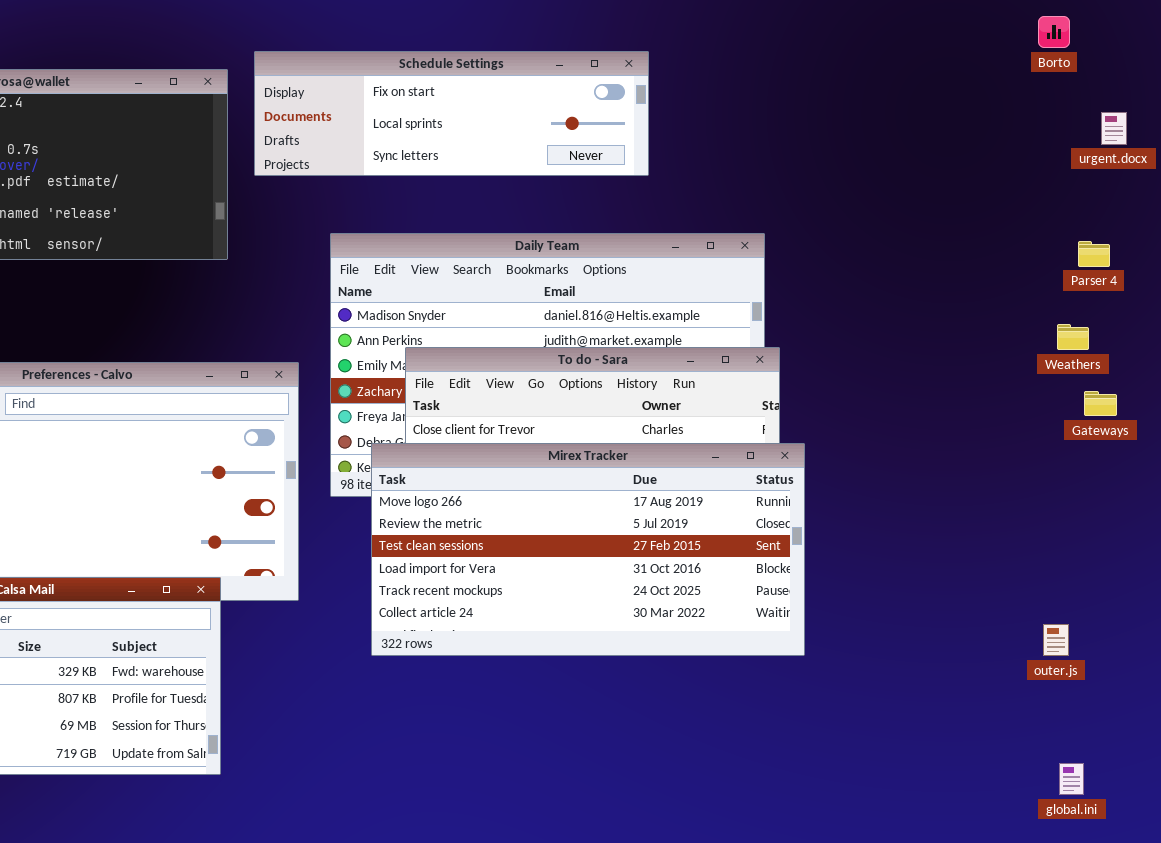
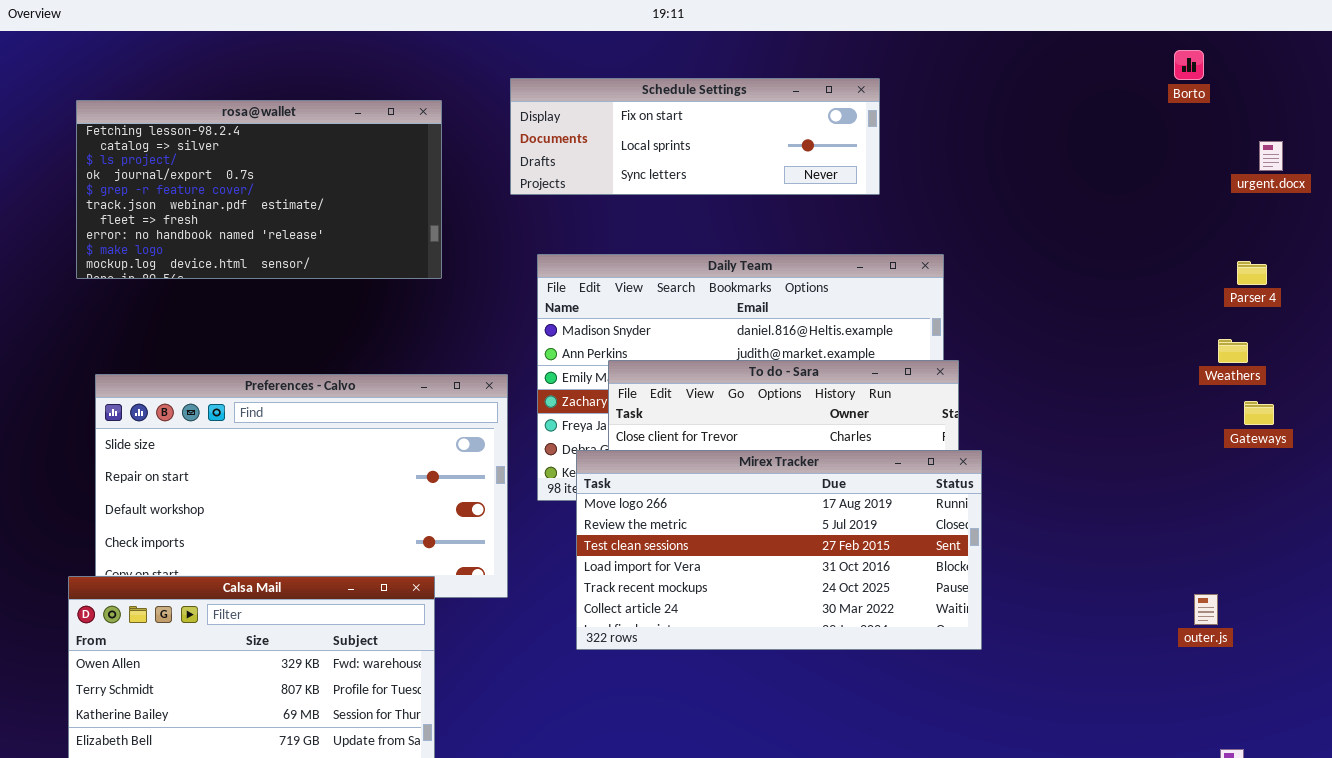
Borto: [1038,16,1070,48] -> [1174,50,1204,80], moved
Schedule Settings: [254,51,649,176] -> [510,78,880,195], moved
outer.js: [1043,624,1069,656] -> [1194,594,1218,625], moved

